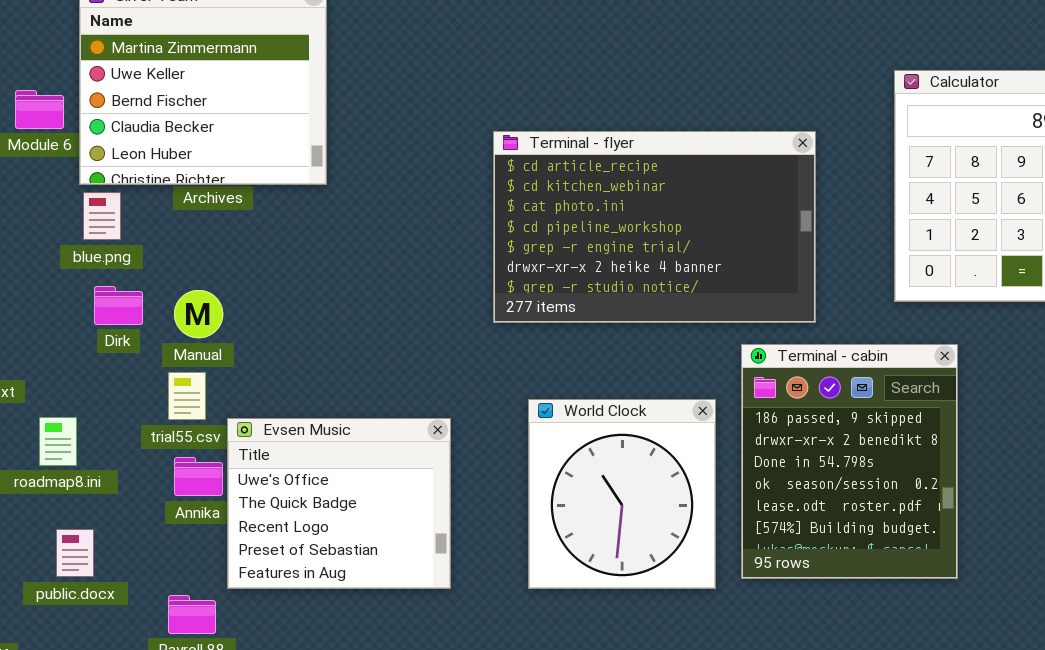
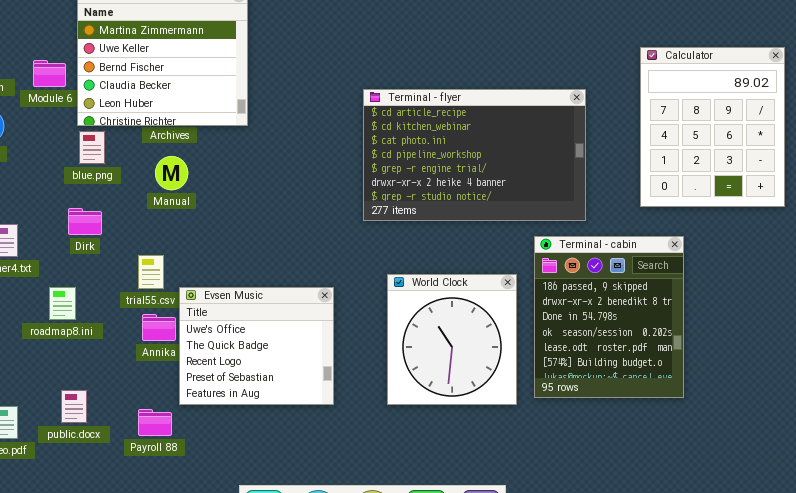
Dirk: [94,286,143,325] -> [68,208,102,235], moved
Manual: [174,290,223,338] -> [155,156,188,190], moved
public.docx: [56,529,94,577] -> [61,390,87,423], moved

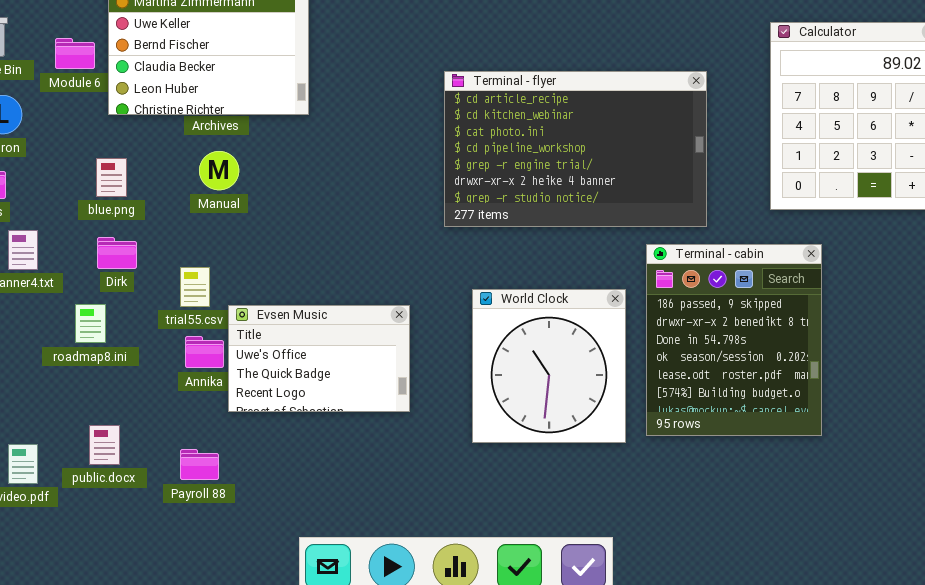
blue.png: [79,131,105,164] -> [96,158,127,197], moved
Dirk: [68,208,102,235] -> [97,237,137,269], moved
Evsen Music: [179,287,334,405] -> [228,305,410,412], resized

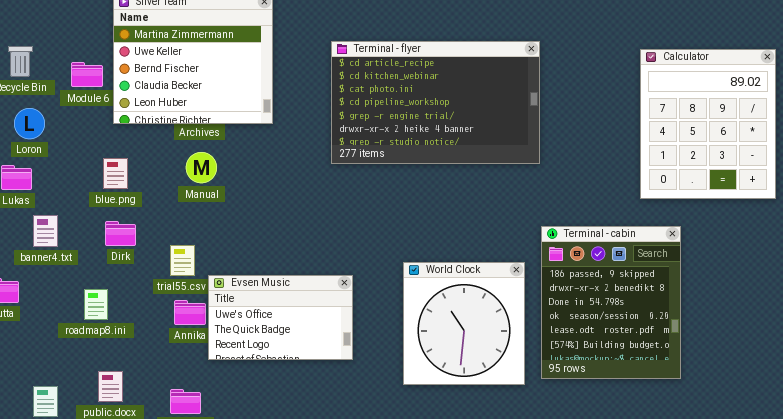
Terminal - flyer: [444,71,707,227] -> [331,41,540,164], moved
roadmap8.ini: [75,304,106,343] -> [84,289,108,320], moved

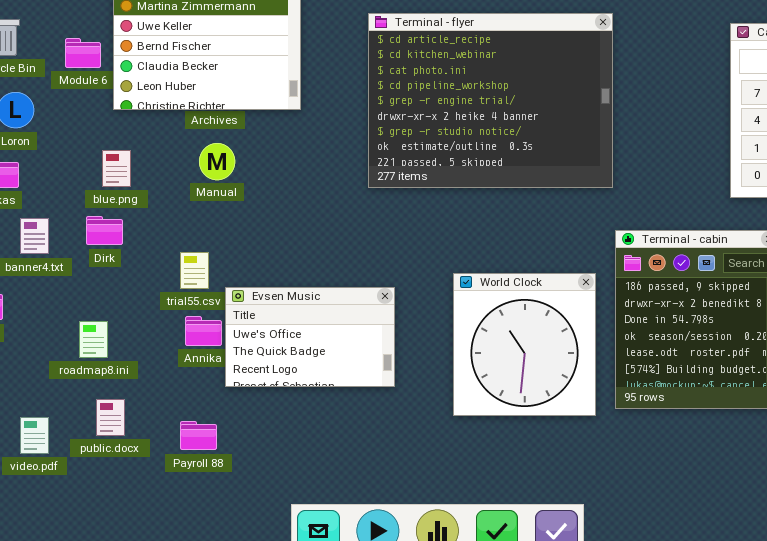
Terminal - flyer: [331,41,540,164] -> [368,13,613,188], resized
Dirk: [105,221,136,246] -> [86,216,123,245], moved
roadmap8.ini: [84,289,108,320] -> [79,321,108,358], moved

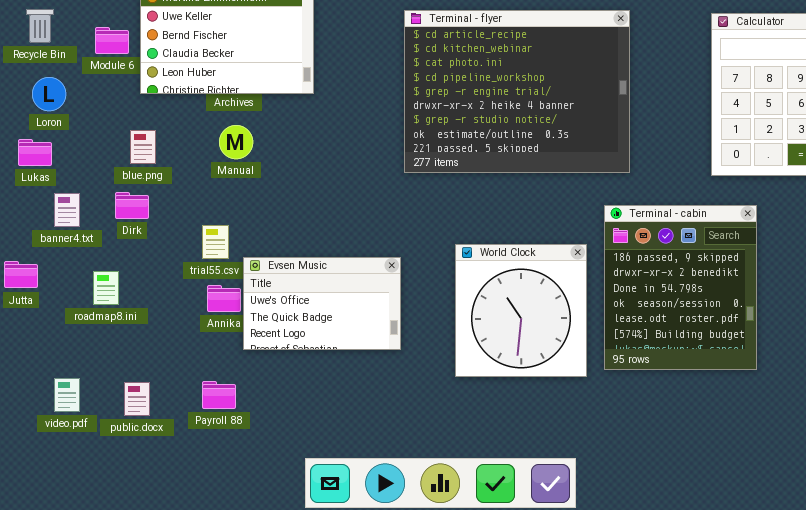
Terminal - flyer: [368,13,613,188] -> [404,10,630,173], moved
roadmap8.ini: [79,321,108,358] -> [93,271,119,305], moved
public.docx: [96,399,125,436] -> [124,382,150,416], moved

